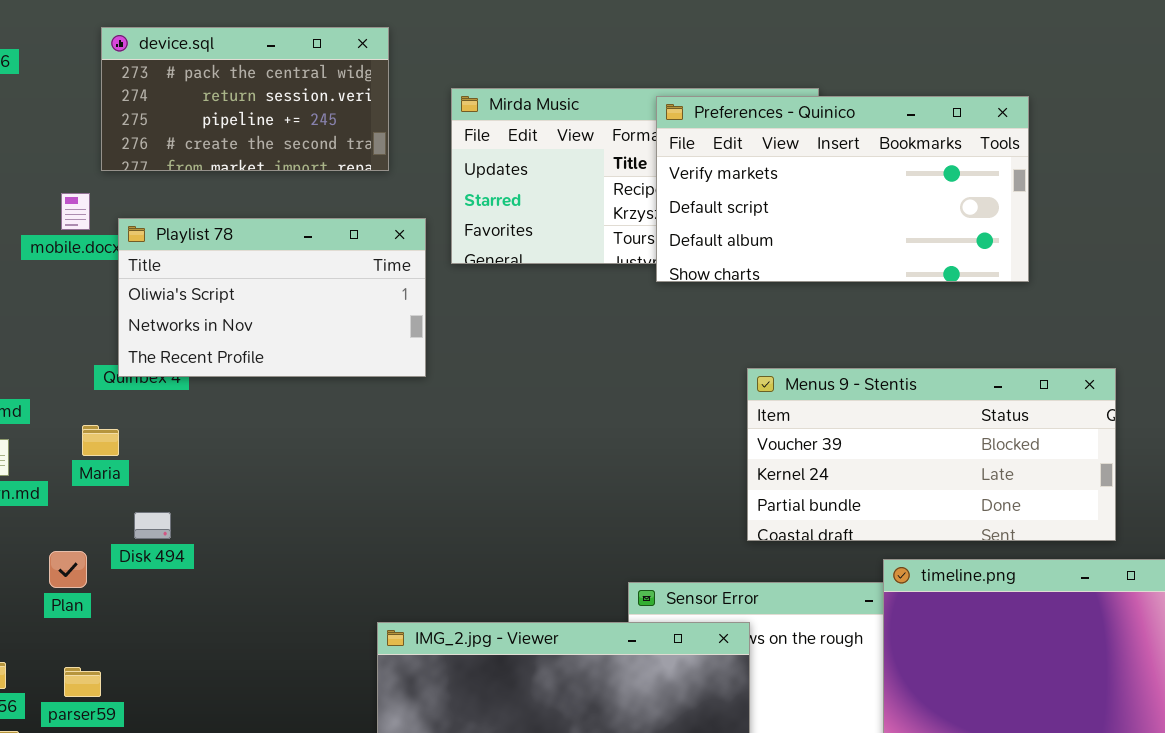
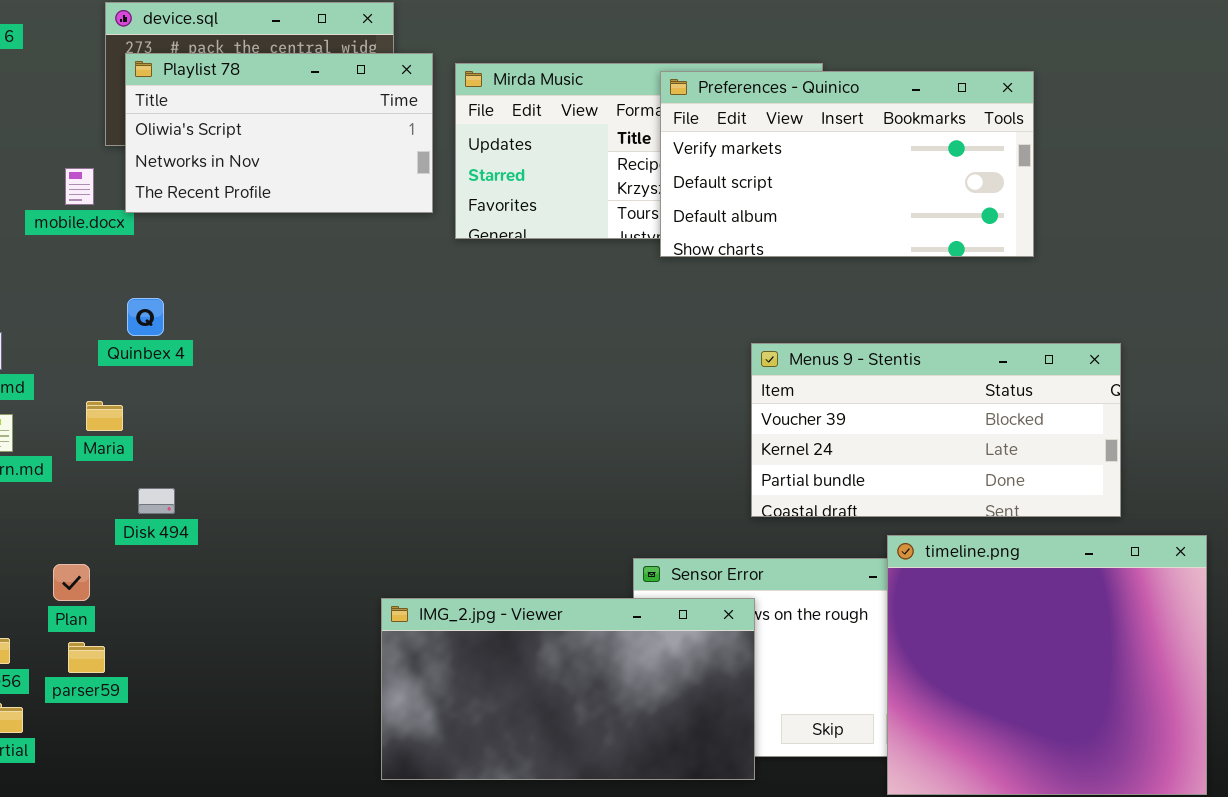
Playlist 78: [118,218,426,377] -> [125,53,433,213], moved
Plan: [49,551,87,588] -> [53,564,90,601], moved

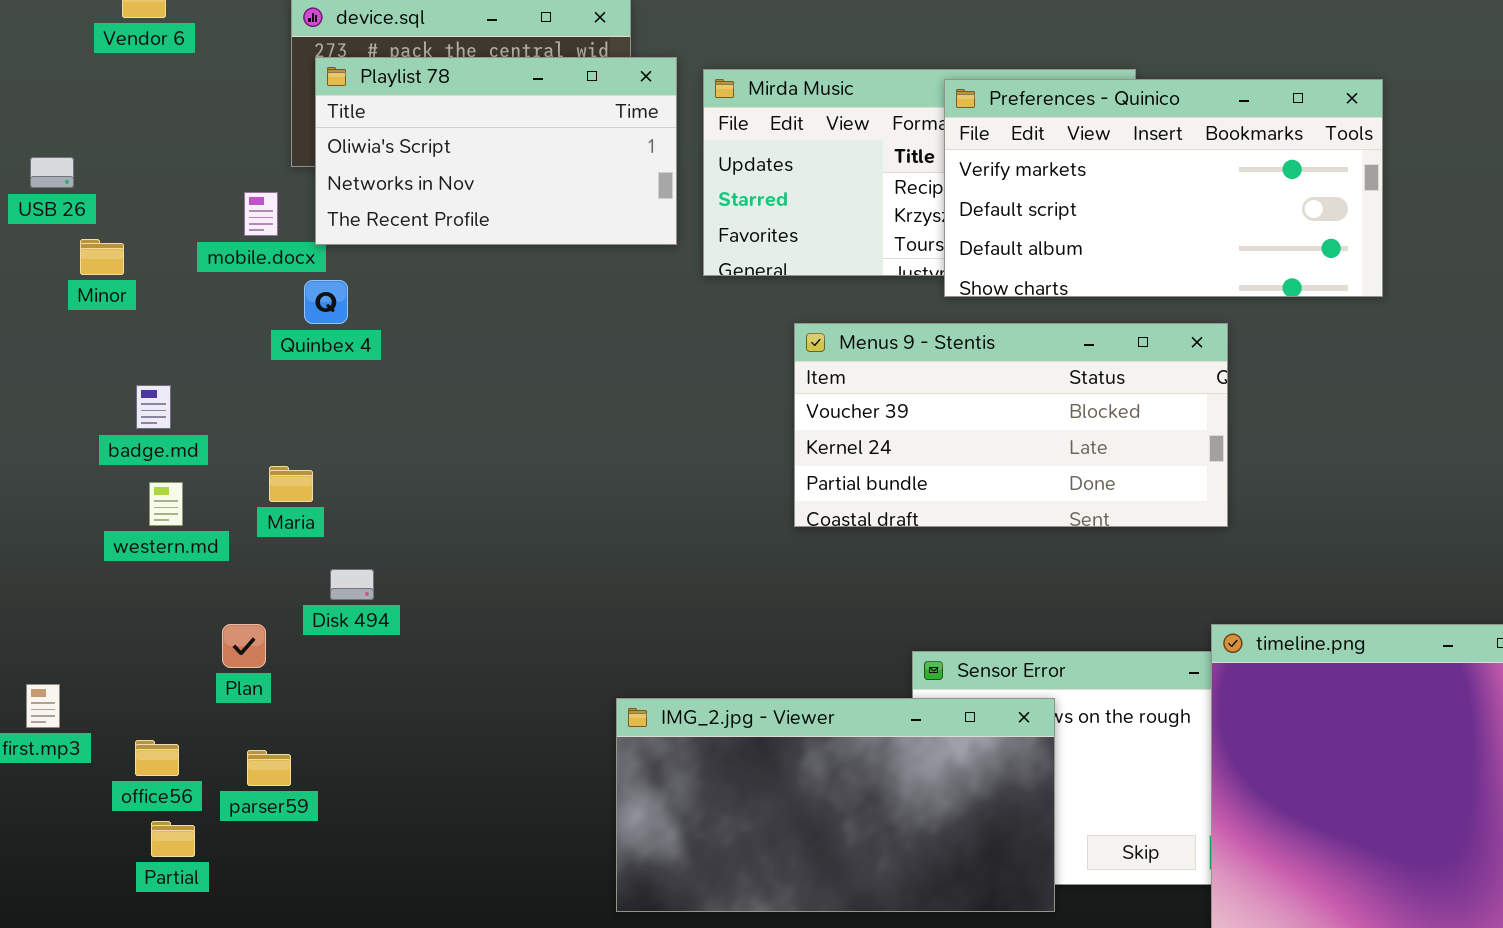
Quinbex 4: [127,298,164,336] -> [304,280,348,324], moved
Menus 9 - Stentis: [751,343,1121,517] -> [794,323,1228,527], moved
Plan: [53,564,90,601] -> [222,624,266,668], moved

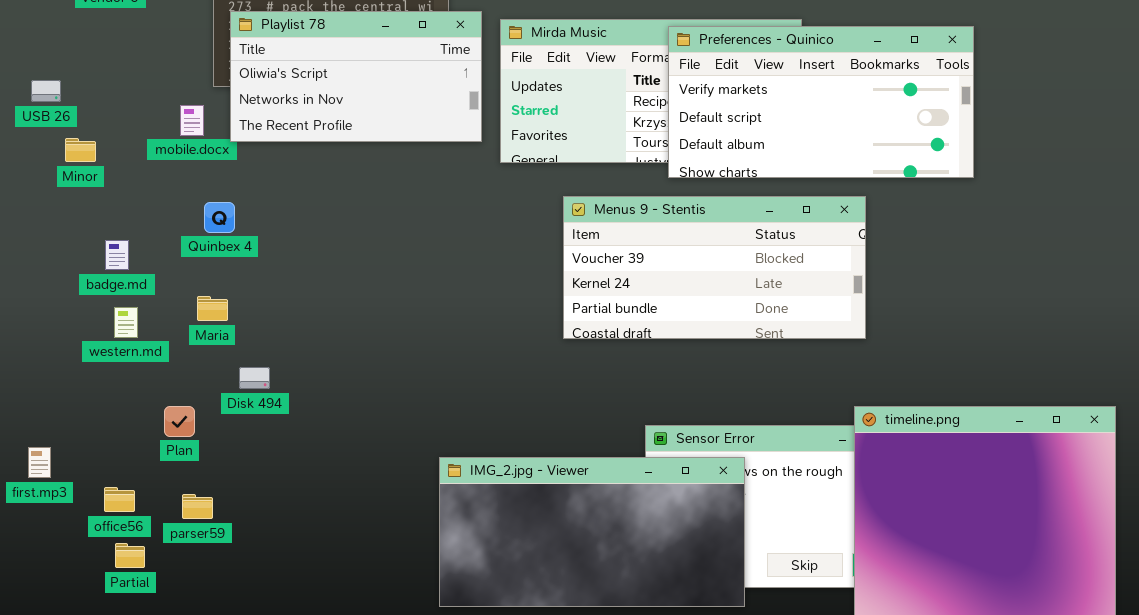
Quinbex 4: [304,280,348,324] -> [204,202,235,233], moved

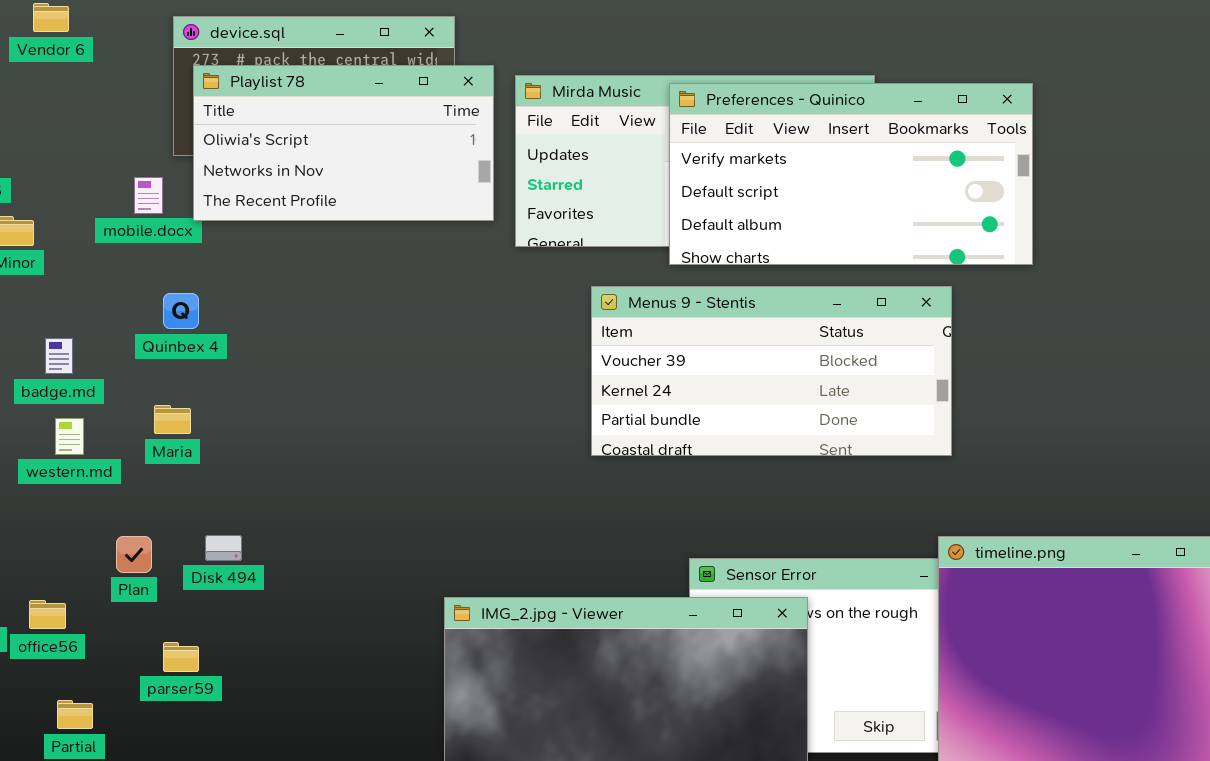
Preferences - Quinico: [668,26,974,178] -> [669,83,1033,265], moved
Disk 494: [239,367,270,389] -> [205,535,242,561], moved
office56: [104,487,135,512] -> [29,600,66,629], moved
parser59: [182,494,213,519] -> [163,642,199,672], moved

